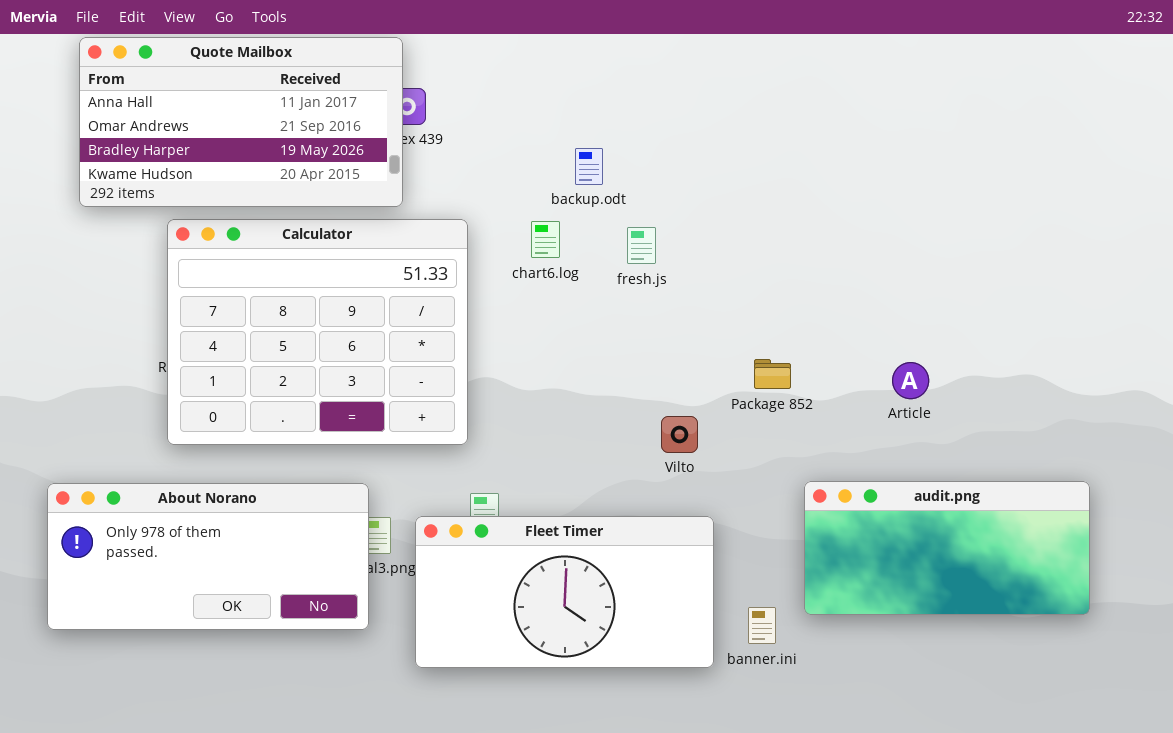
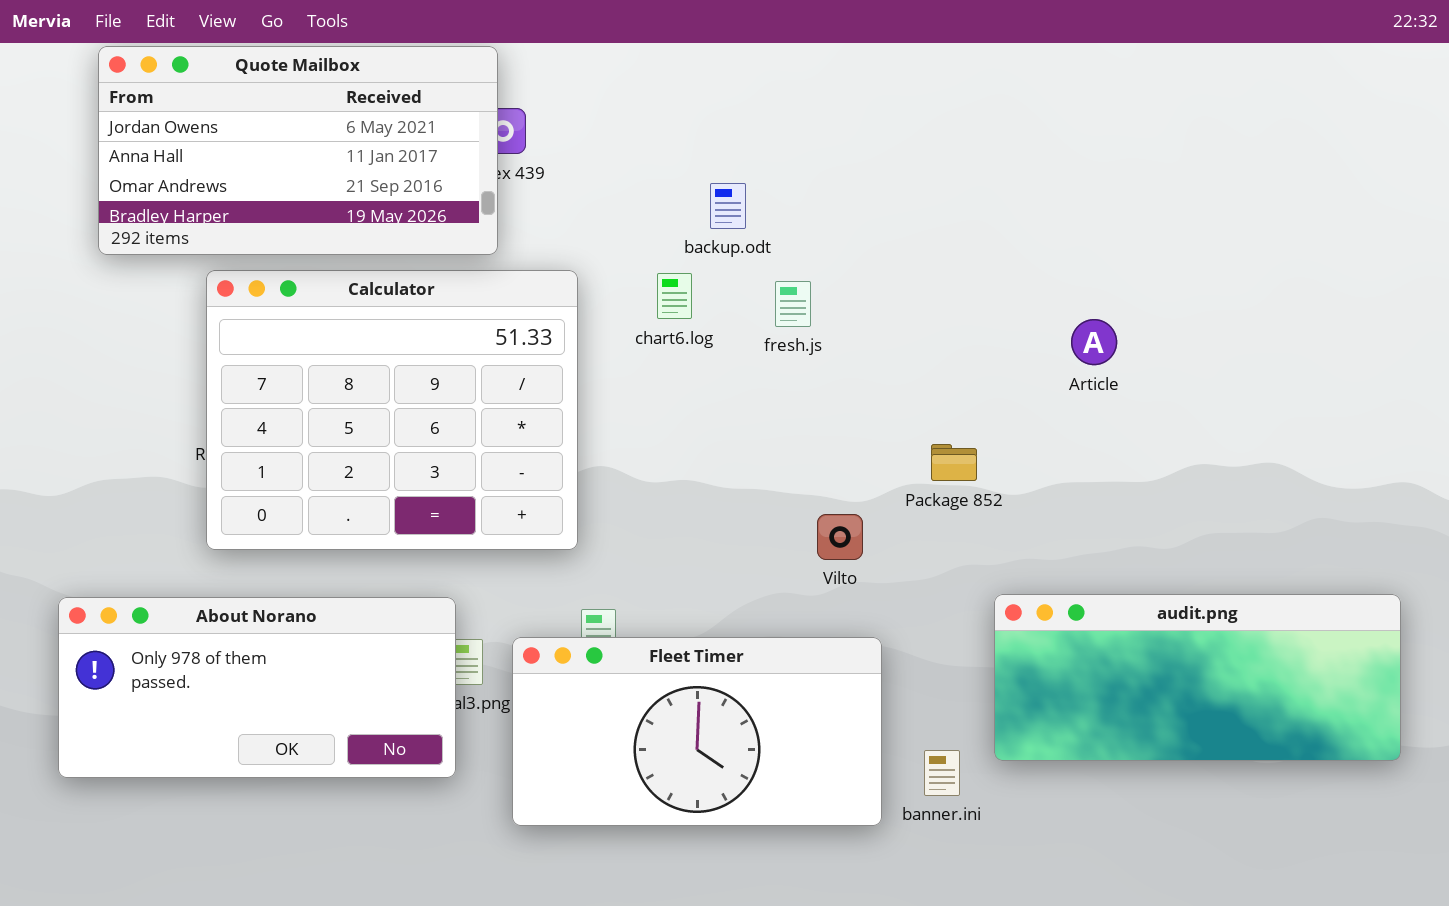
Quote Mailbox: [79,37,403,207] -> [98,46,498,255], scrolled up 1 row
Article: [892,362,929,399] -> [1071,319,1117,365], moved
audit.png: [804,481,1090,615] -> [994,594,1401,761], resized

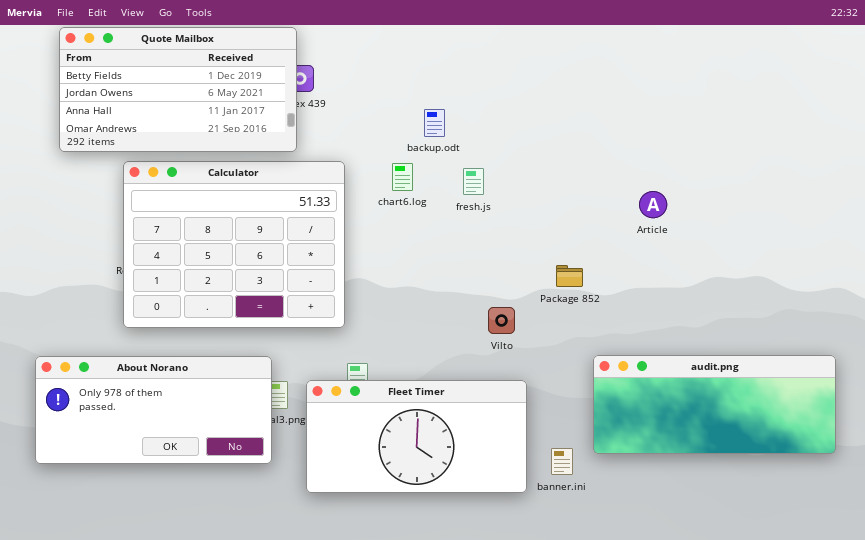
Quote Mailbox: [98,46,498,255] -> [59,27,297,152], scrolled up 1 row

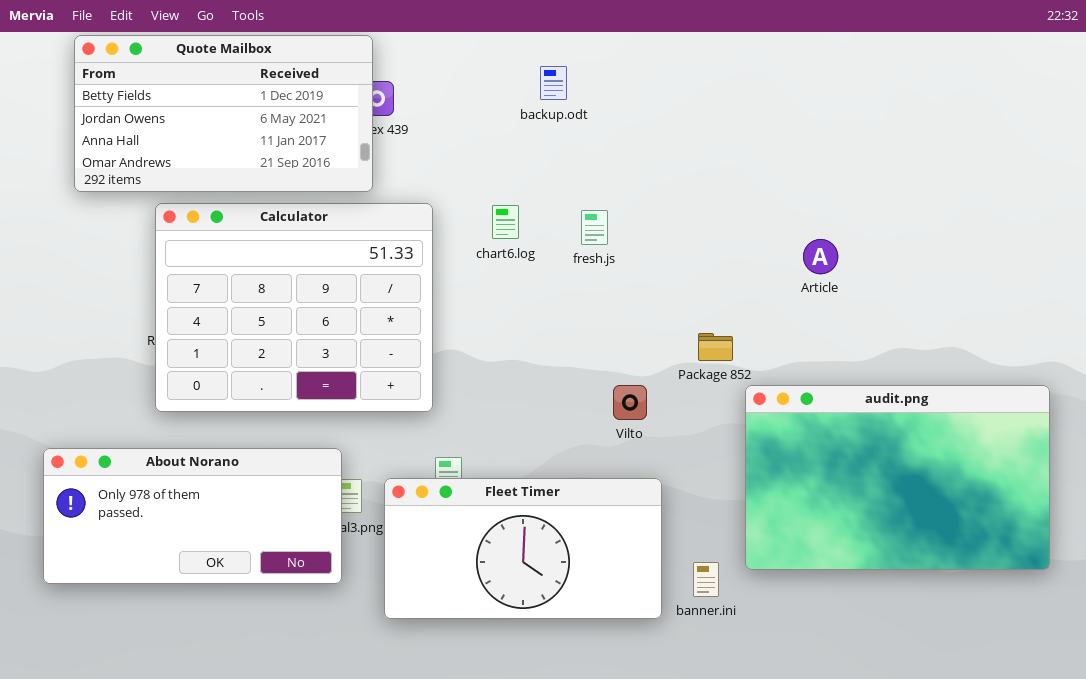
backup.odt: [424,109,445,137] -> [540,66,567,100], moved
audit.png: [593,355,836,454] -> [745,385,1050,570], resized

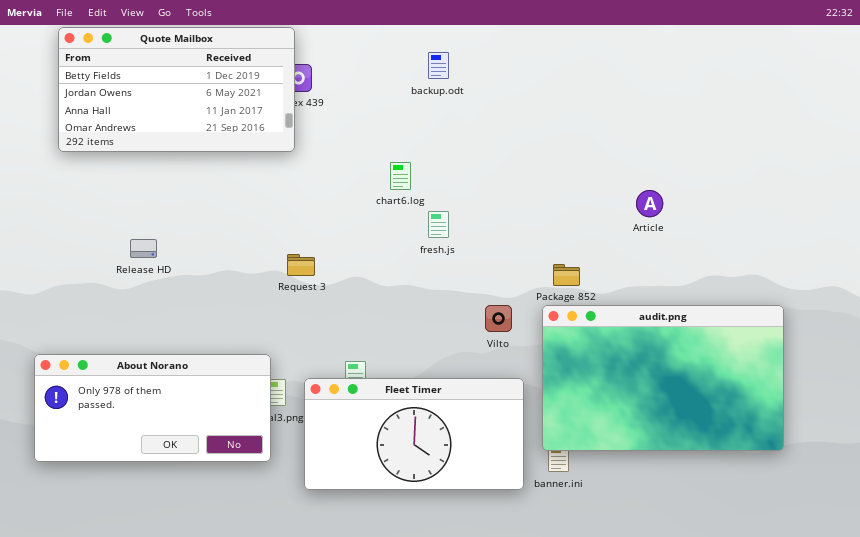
Calculator: [155,203,433,412] -> none, closed
fresh.js: [581,210,608,245] -> [428,211,449,238], moved
audit.png: [745,385,1050,570] -> [542,305,784,451], moved

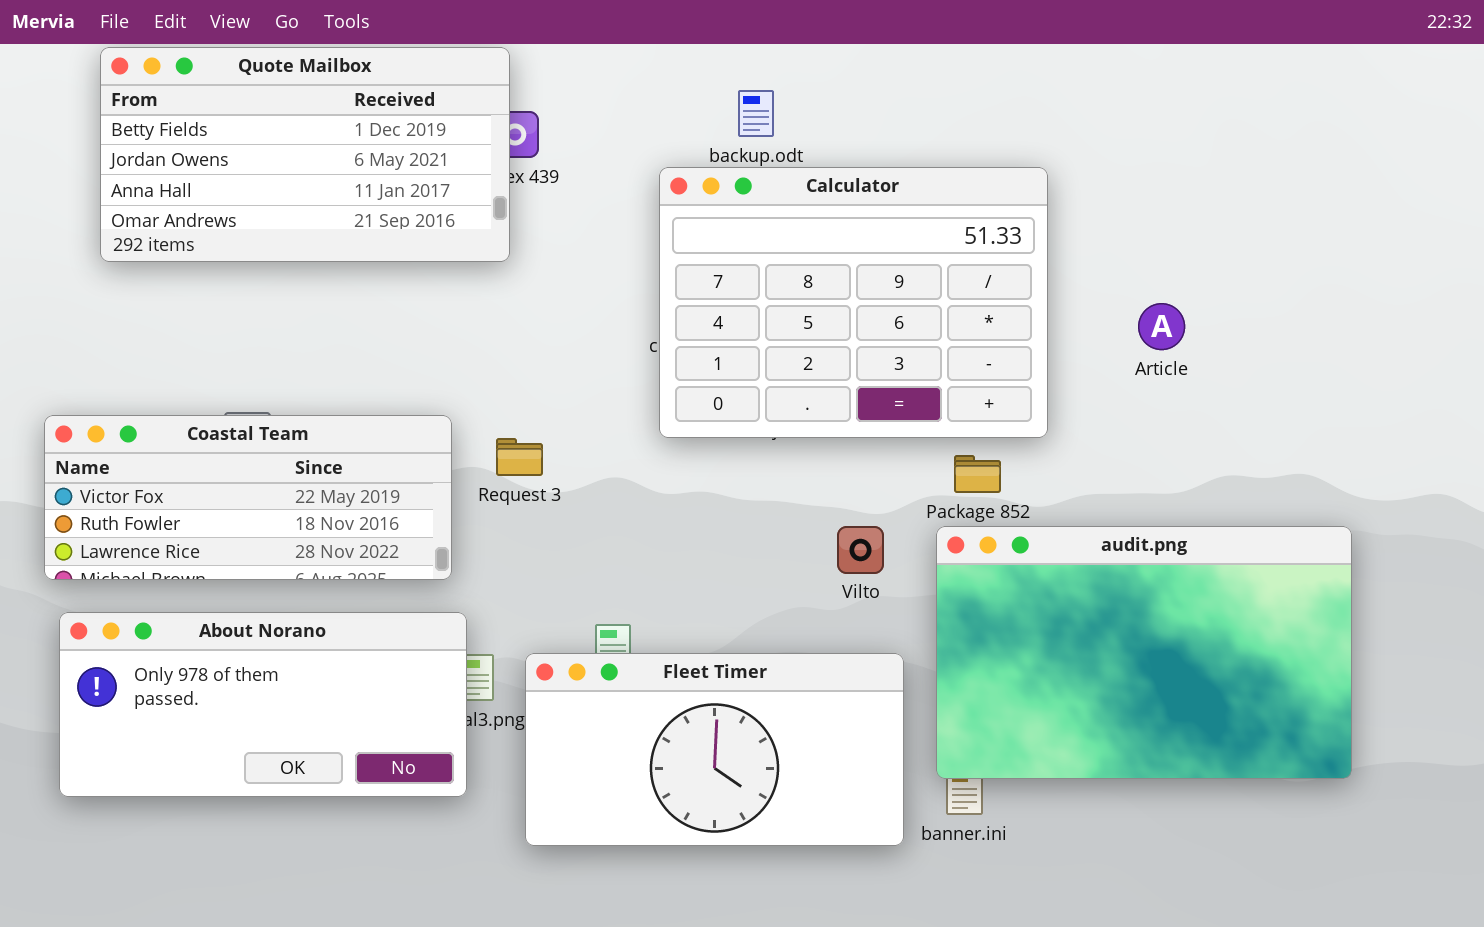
Calculator: none -> [659,167,1048,438], opened
Article: [636,190,663,217] -> [1138,303,1185,350], moved
Coastal Team: none -> [44,415,452,580], opened

